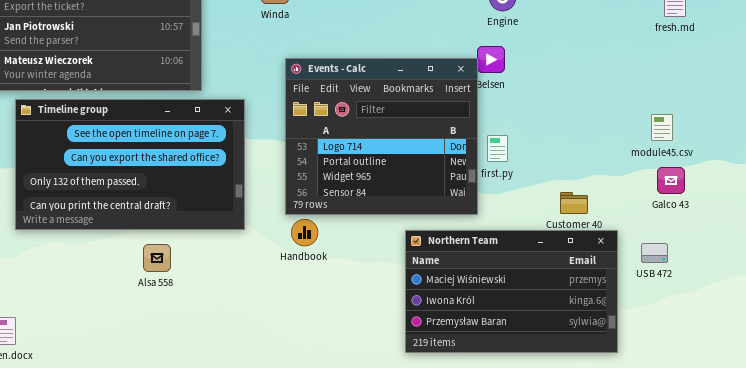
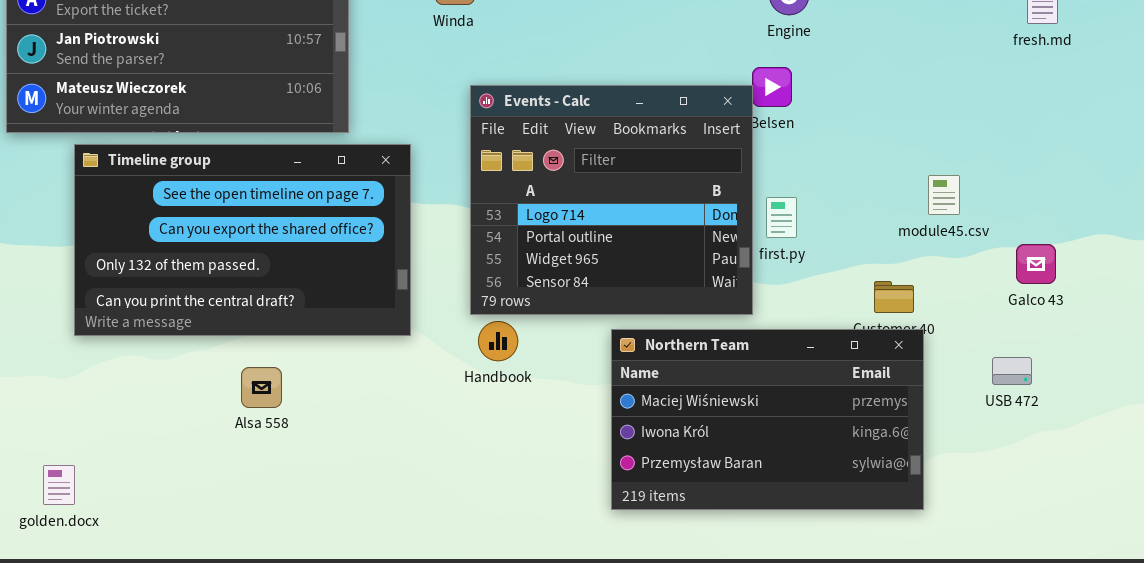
module45.csv: [651,114,673,141] -> [928,175,960,215], moved
Northern Team: [405,230,618,353] -> [611,329,924,510], moved
Alsa 558: [143,244,171,272] -> [241,367,282,408], moved

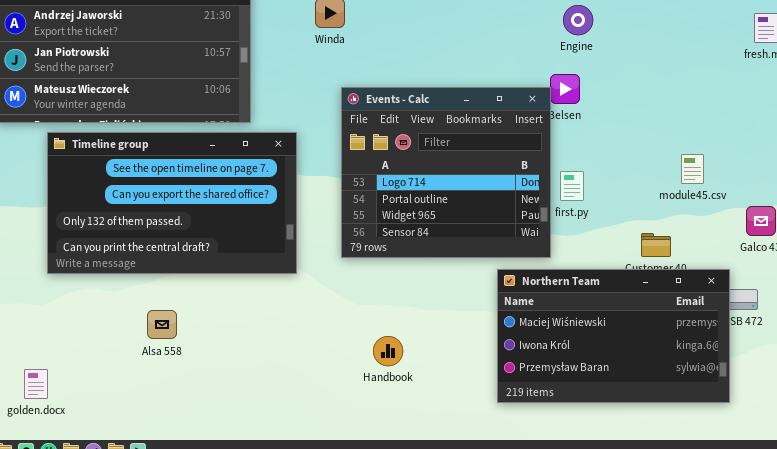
Handbook: [478,321,518,361] -> [373,336,403,366], moved
Northern Team: [611,329,924,510] -> [497,269,730,403], moved
Alsa 558: [241,367,282,408] -> [147,310,177,339], moved

